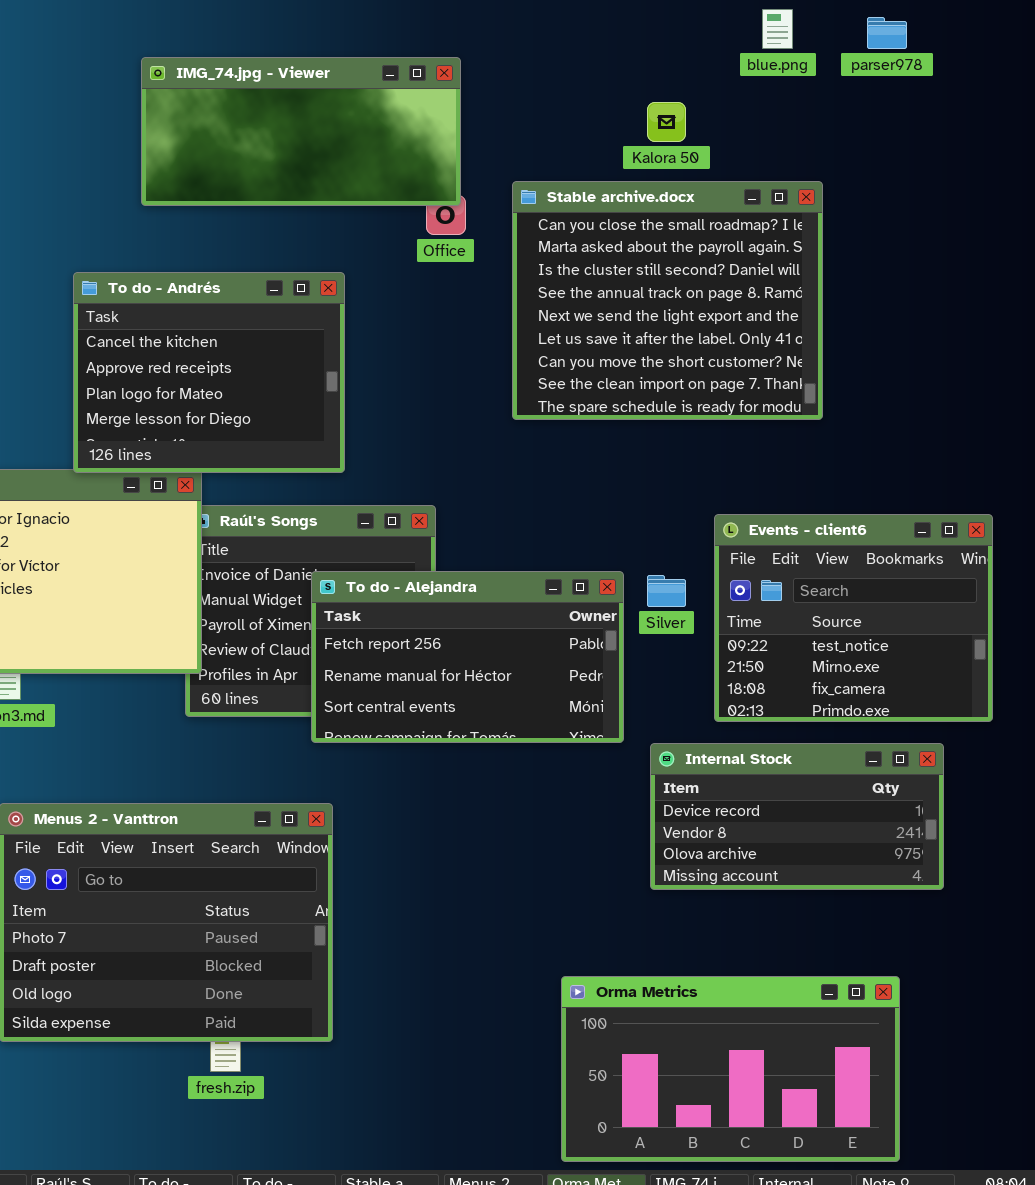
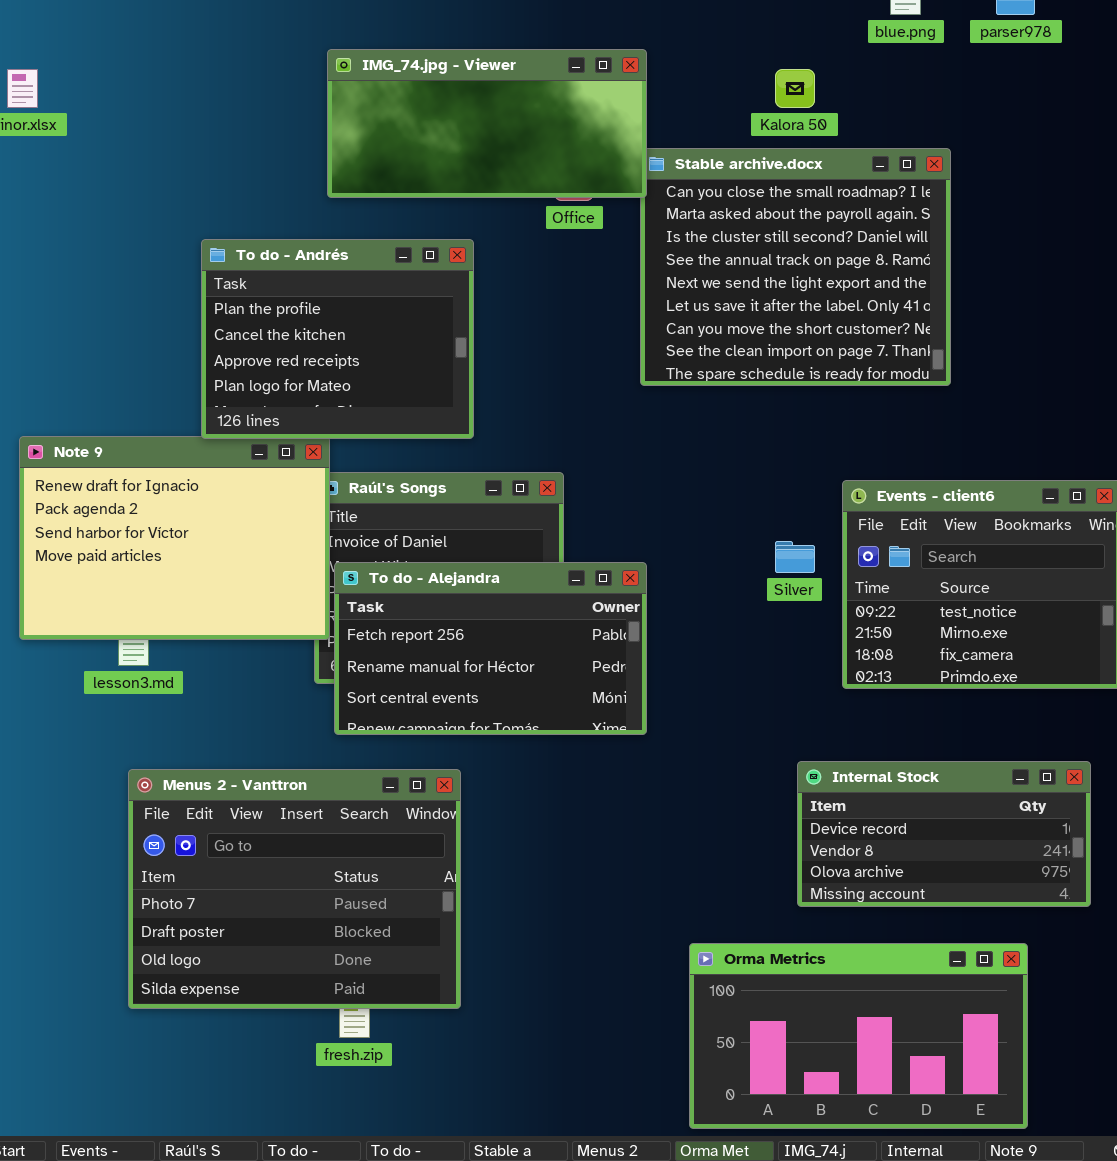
IMG_74.jpg - Viewer: [141,57,461,206] -> [327,49,647,198], moved
To do - Andrés: [73,272,345,473] -> [201,239,474,439], scrolled up 1 row
To do - Alejandra: [311,571,624,743] -> [334,562,647,735], moved
Internal Stock: [650,743,944,890] -> [797,761,1091,907], moved

